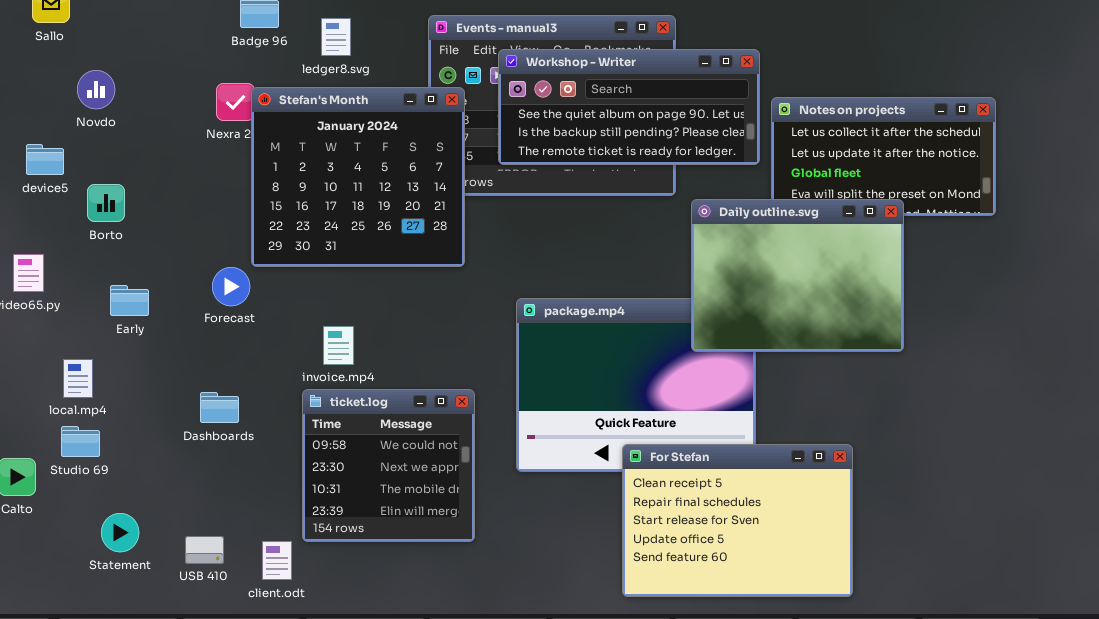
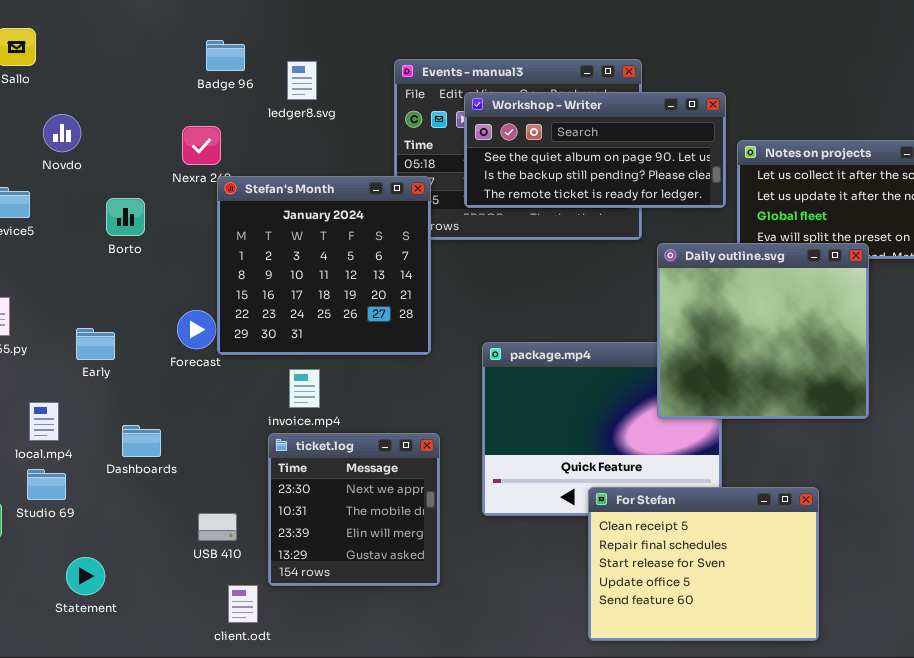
Stefan's Month: [251,87,465,267] -> [217,176,431,355], moved
Borto: [87,184,125,222] -> [106,198,145,236], moved
Daily outline.svg: [691,199,904,352] -> [657,243,869,419], resized
ticket.log: [302,389,475,542] -> [268,433,440,586], scrolled down 1 row
Dashboards: [200,392,239,423] -> [122,425,161,457], moved
USB 410: [185,536,224,564] -> [198,513,237,541], moved

